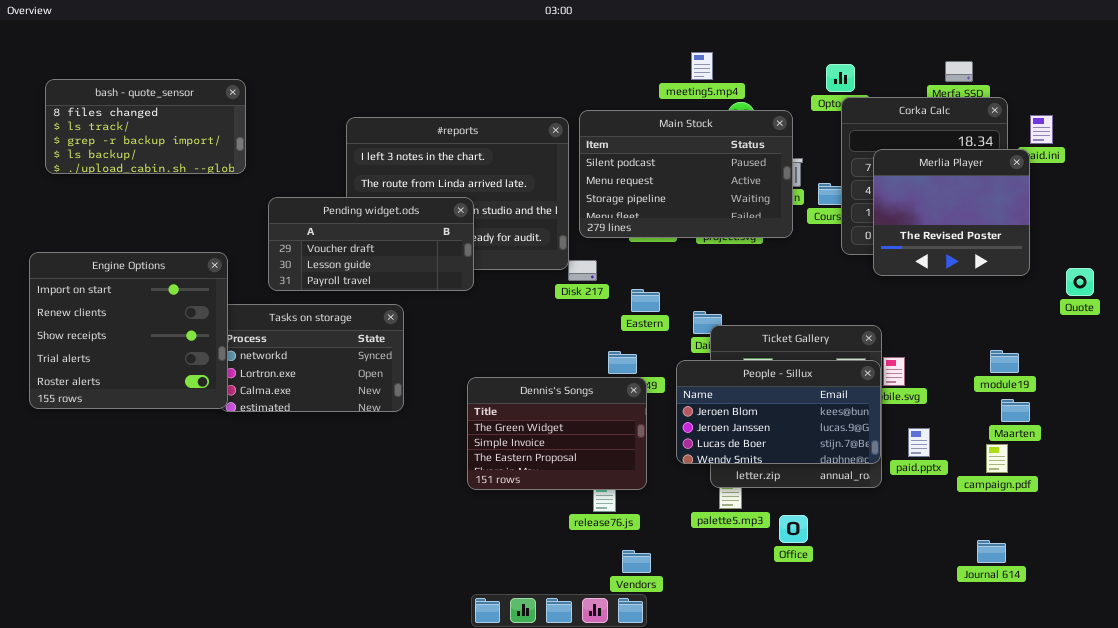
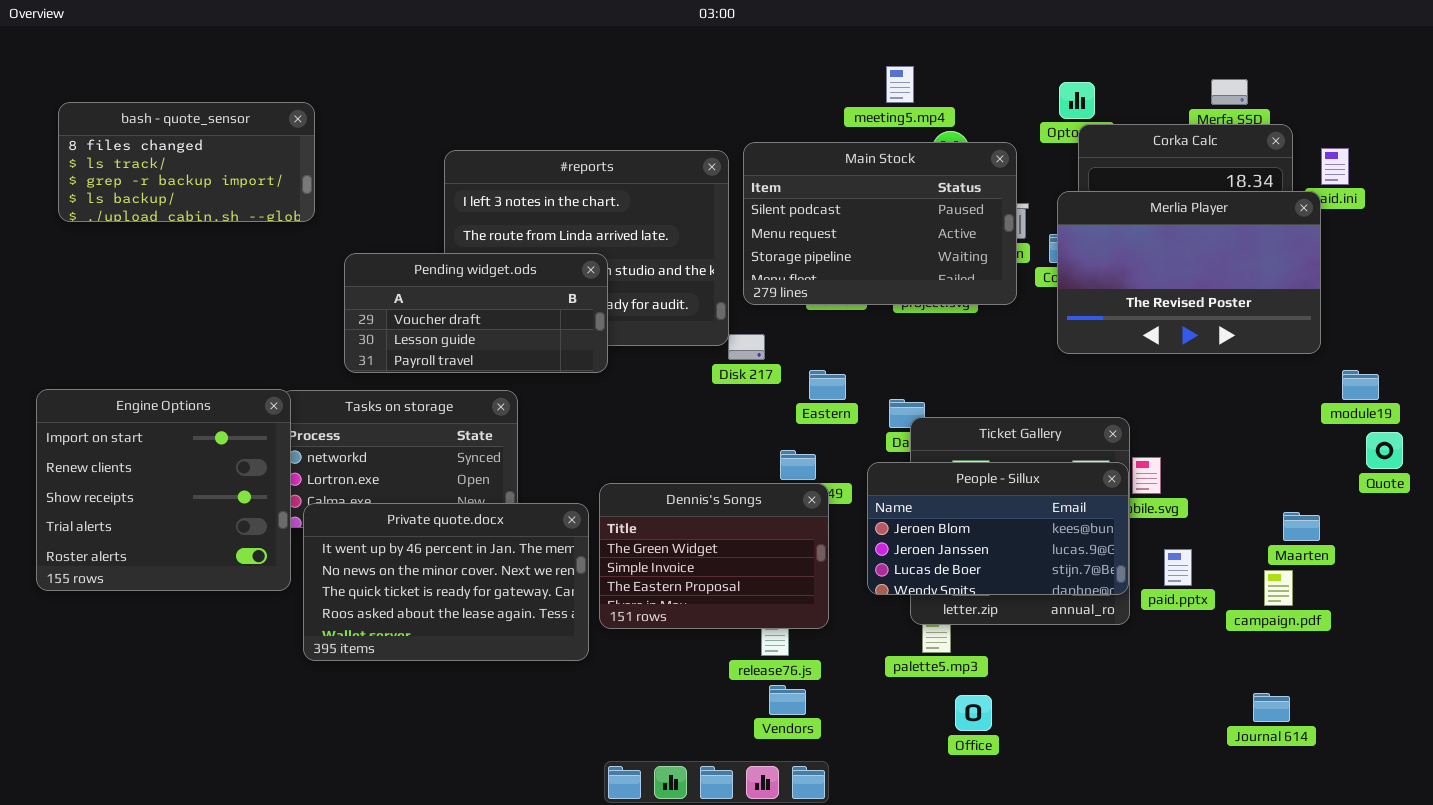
Merlia Player: [873,149,1030,276] -> [1057,191,1321,354], resized
Engine Options: [29,252,228,409] -> [36,389,291,591], moved
Quote: [1066,268,1094,296] -> [1366,432,1403,469], moved
module19: [990,350,1019,373] -> [1342,370,1379,400], moved
Private quote.docx: none -> [303,503,589,661], opened
Office: [779,515,808,543] -> [955,695,992,731], moved
Vendors: [622,550,651,573] -> [769,685,806,715], moved

